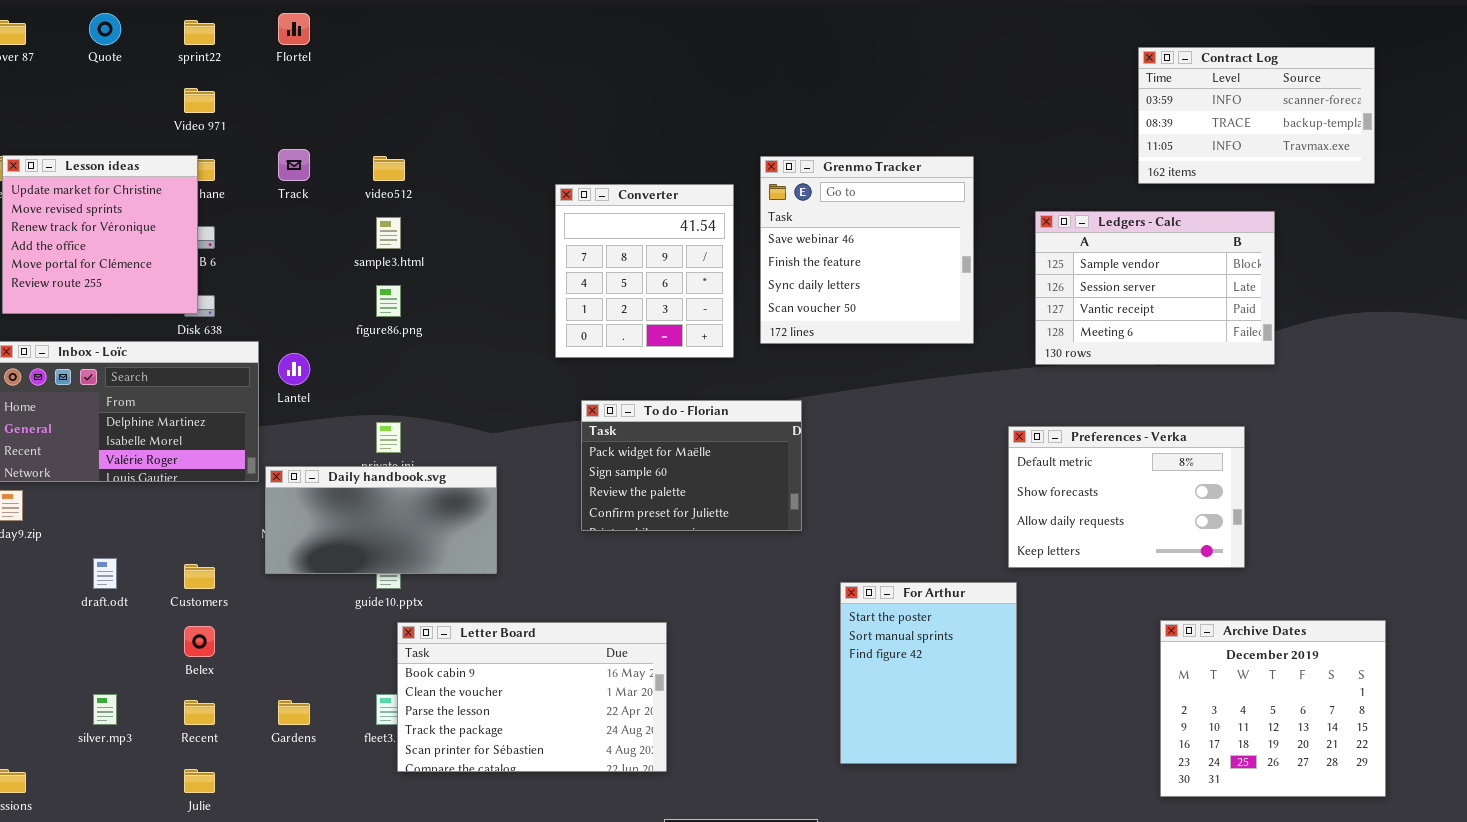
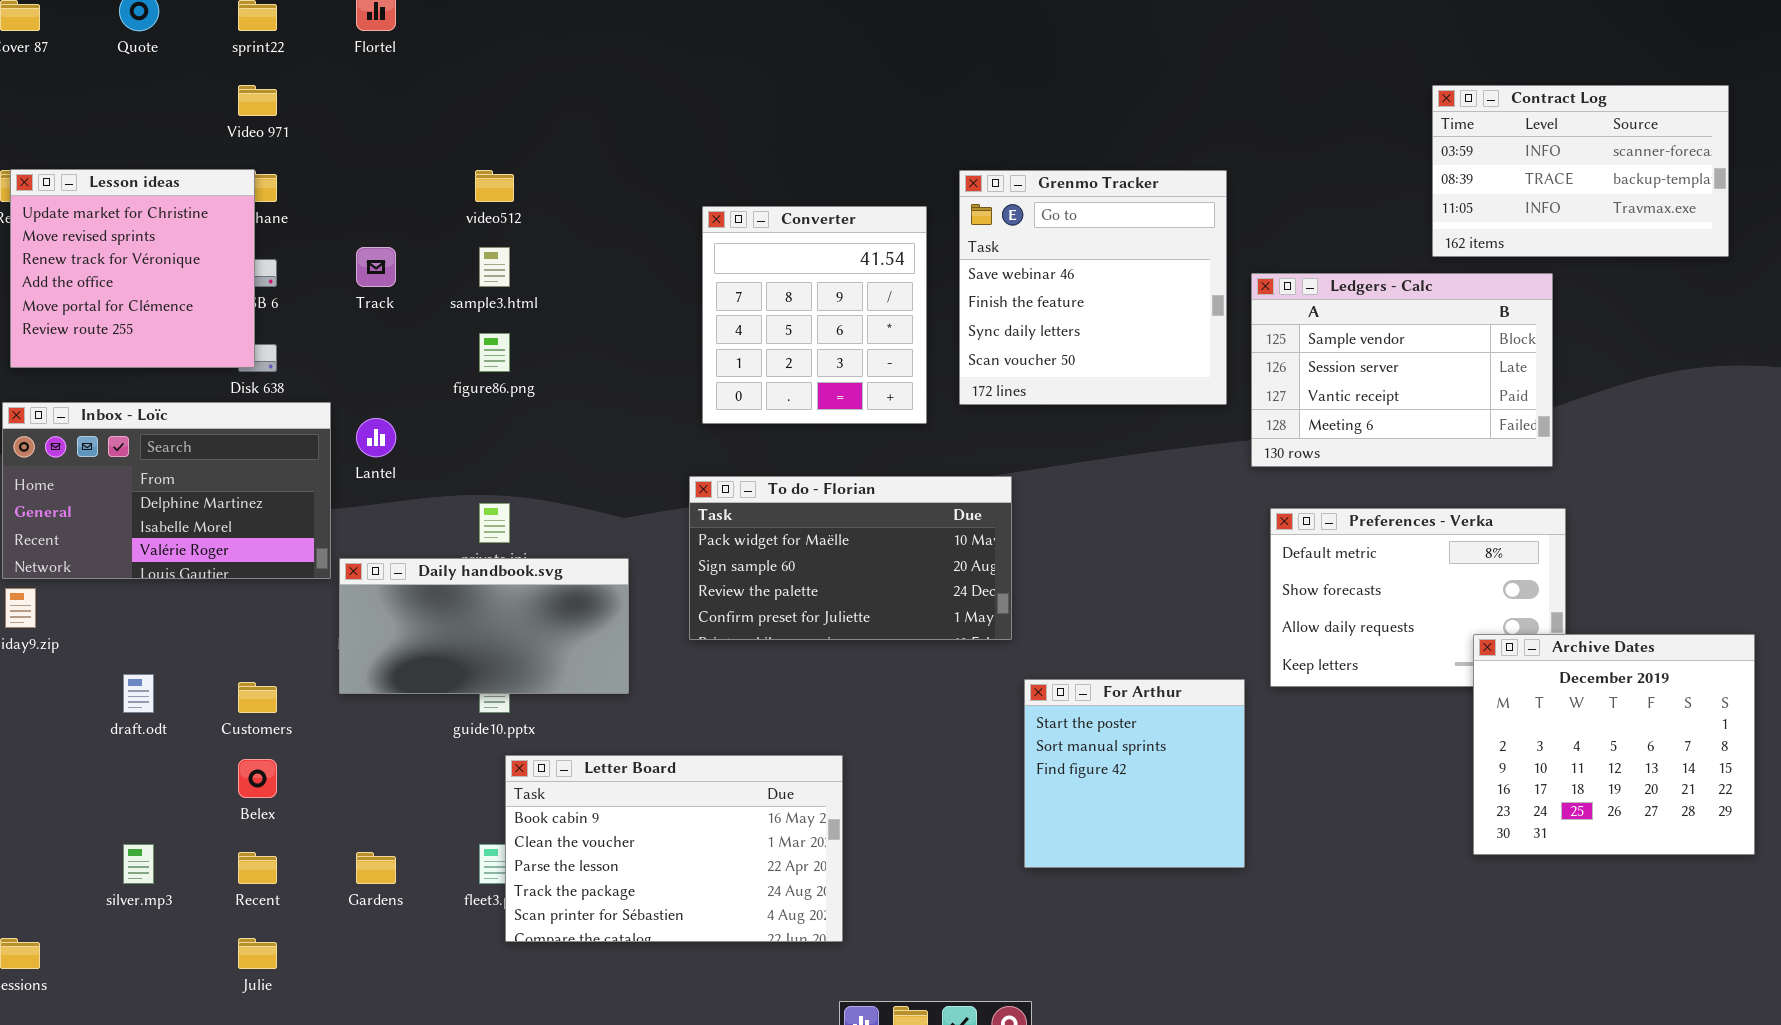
Contract Log: [1138,47,1375,184] -> [1432,85,1729,257], moved
Track: [278,149,310,181] -> [356,247,396,287], moved
Ledgers - Calc: [1035,211,1275,365] -> [1251,273,1553,467], moved
To do - Florian: [581,400,802,531] -> [689,476,1012,640], resized
For Arthur: [840,582,1017,764] -> [1024,679,1245,868], moved, resized
Archive Dates: [1160,620,1386,797] -> [1473,634,1755,855], moved

